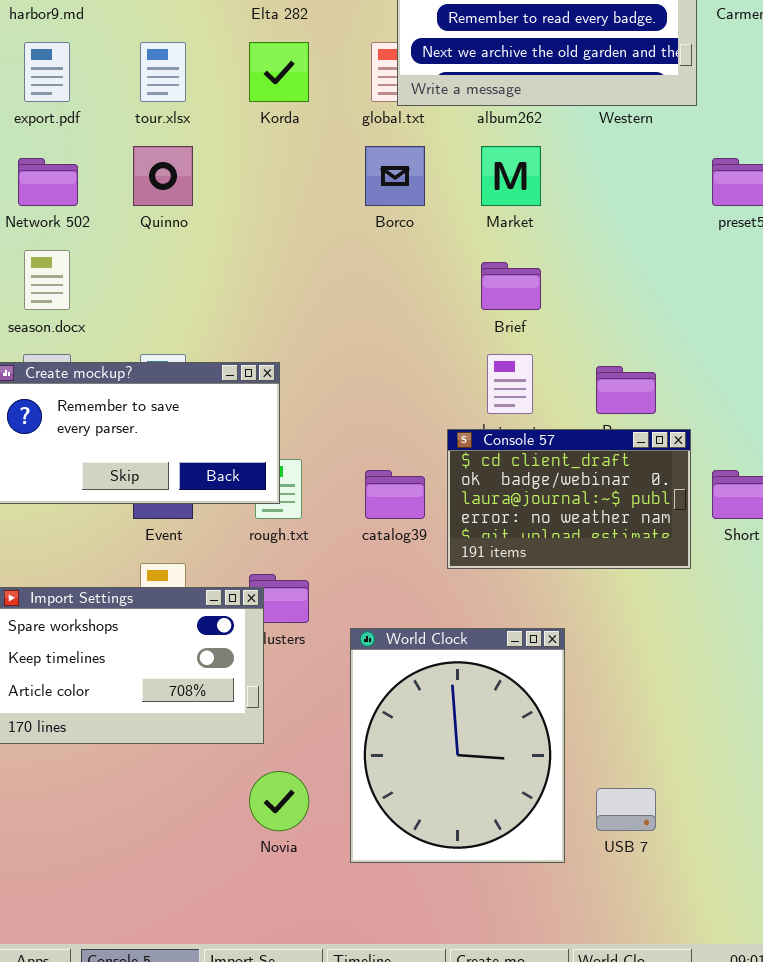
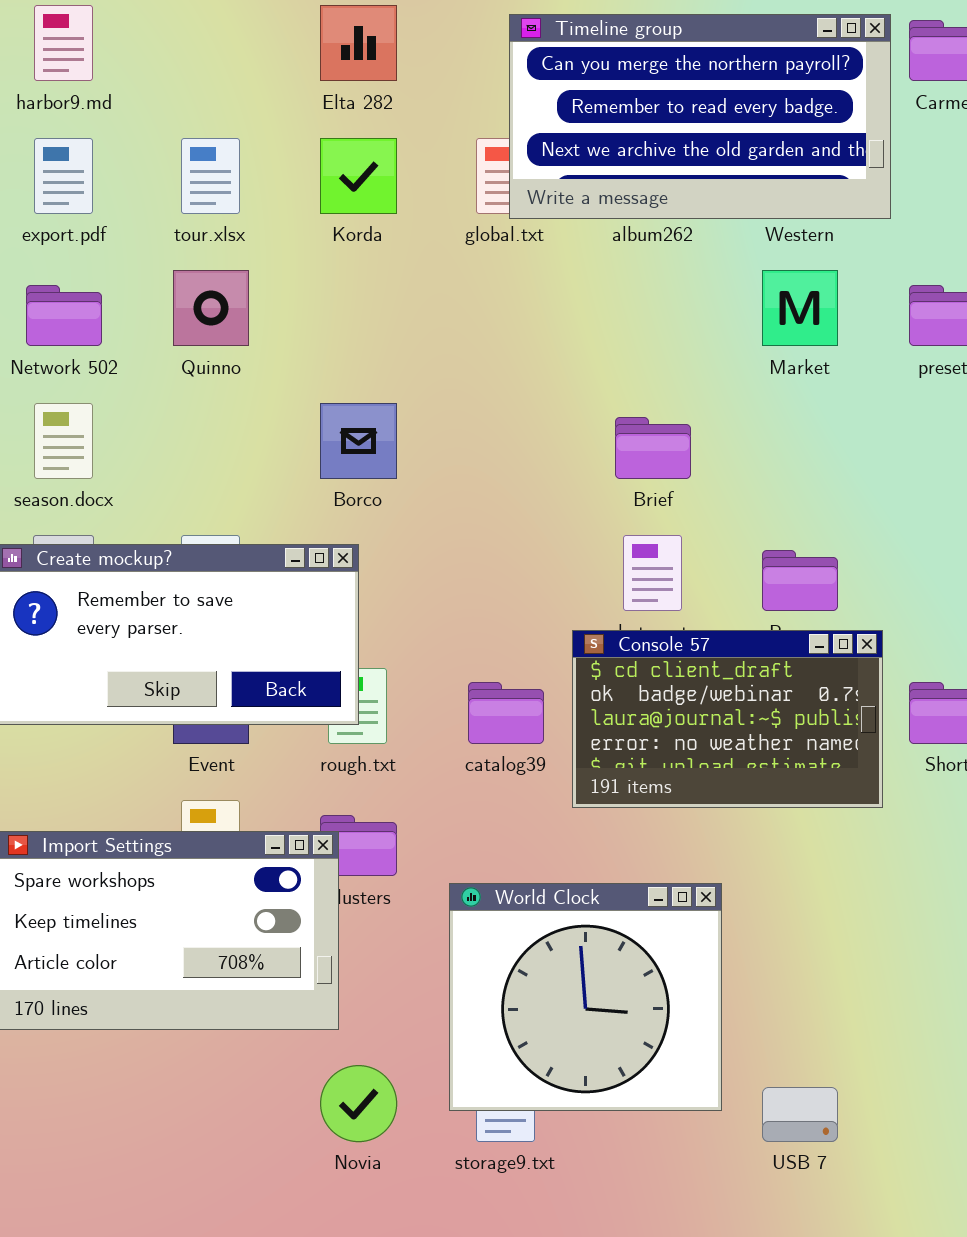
Borco: [365,146,425,206] -> [320,403,397,479], moved
Market: [481,146,541,206] -> [762,270,838,346], moved
World Clock: [350,628,565,863] -> [449,883,722,1111], resized

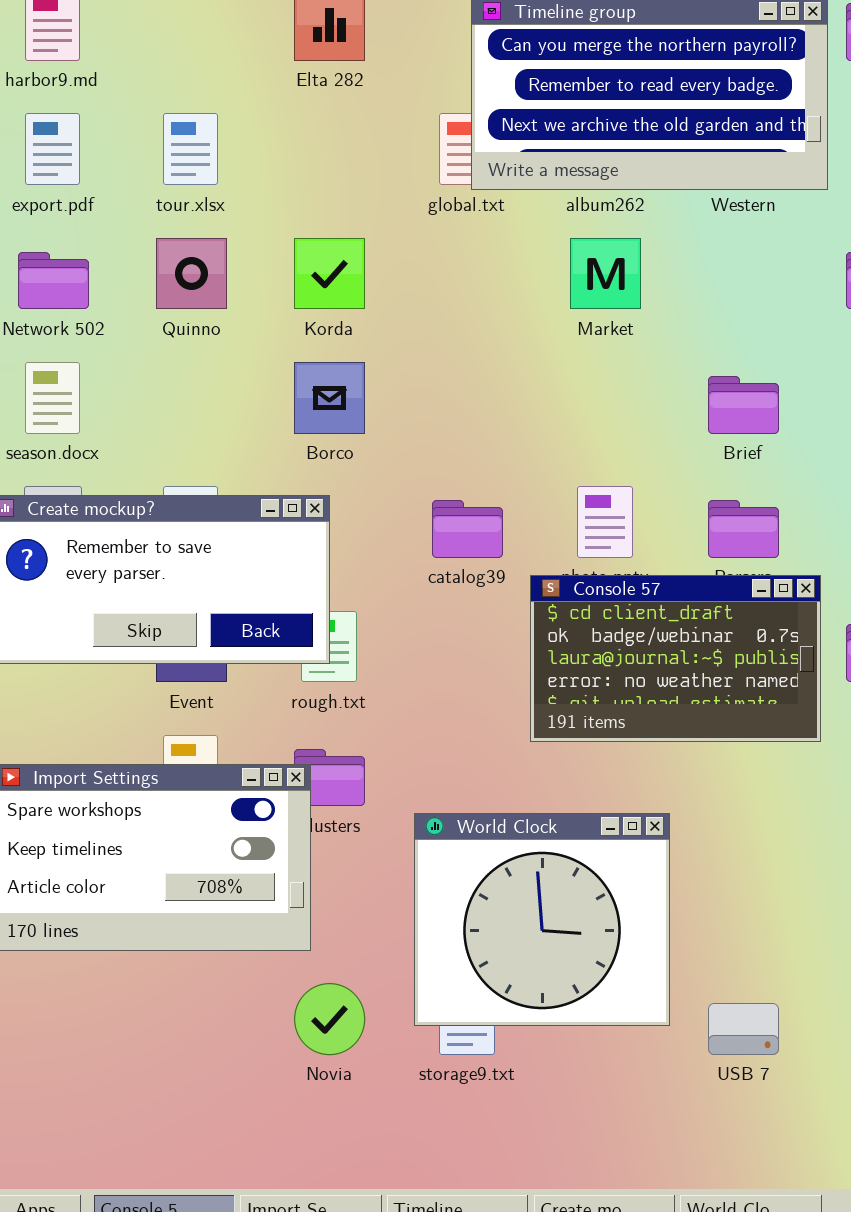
Korda: [320,138,397,214] -> [294,238,365,309], moved
Market: [762,270,838,346] -> [570,238,641,309], moved
Brief: [615,417,691,479] -> [708,376,779,434], moved
catalog39: [468,682,544,744] -> [432,500,503,558], moved

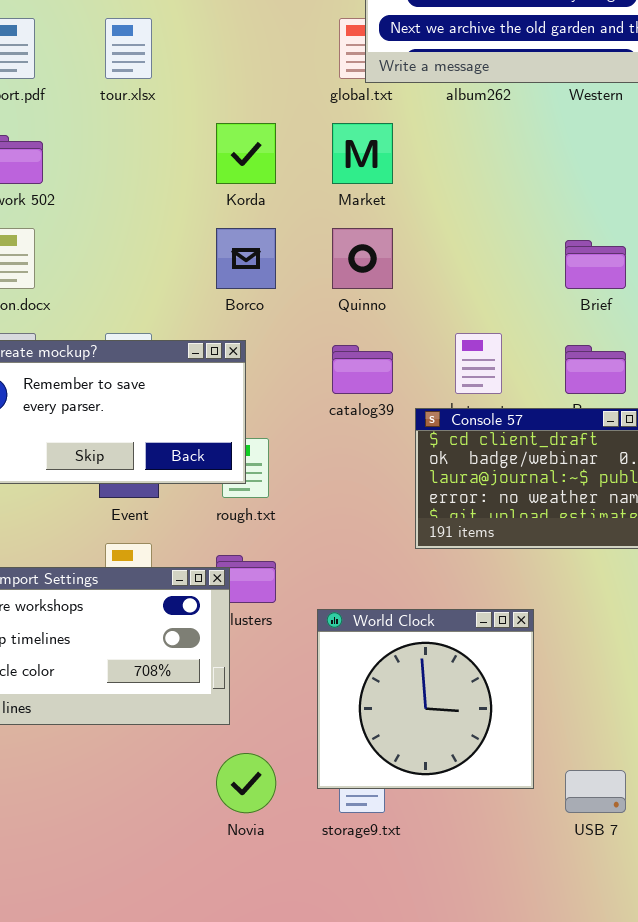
Quinno: [156,238,227,309] -> [332,228,393,289], moved
Market: [570,238,641,309] -> [332,123,393,184], moved

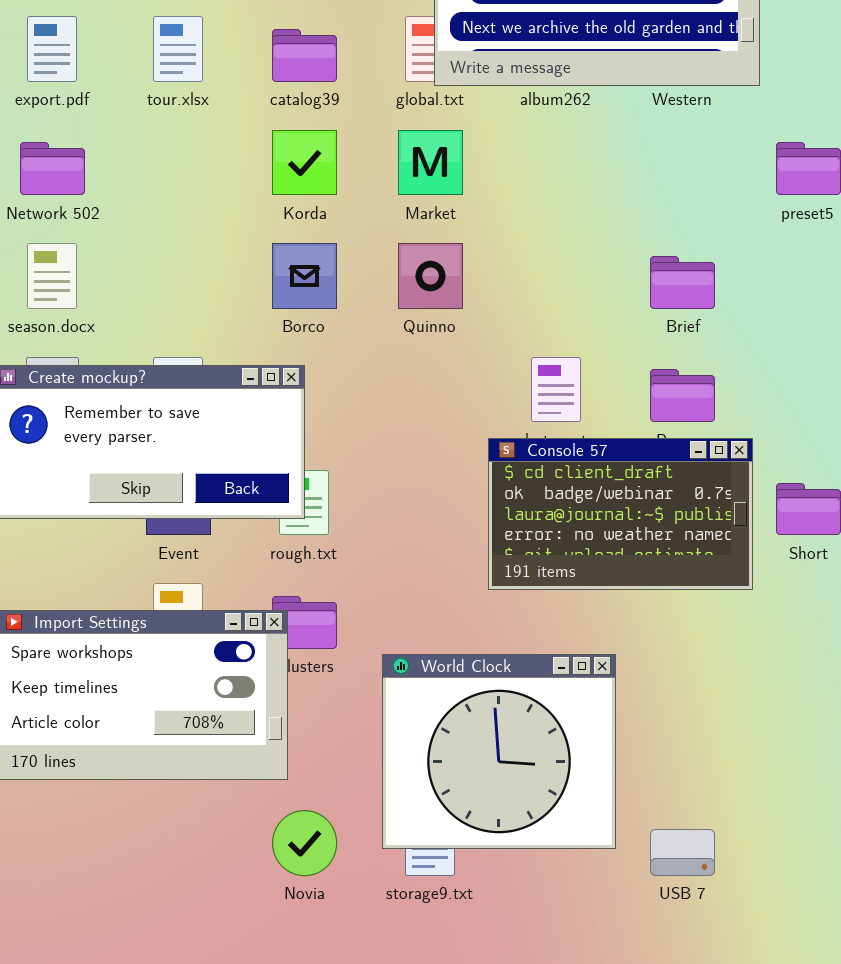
catalog39: [332,345,393,394] -> [272,29,337,82], moved

